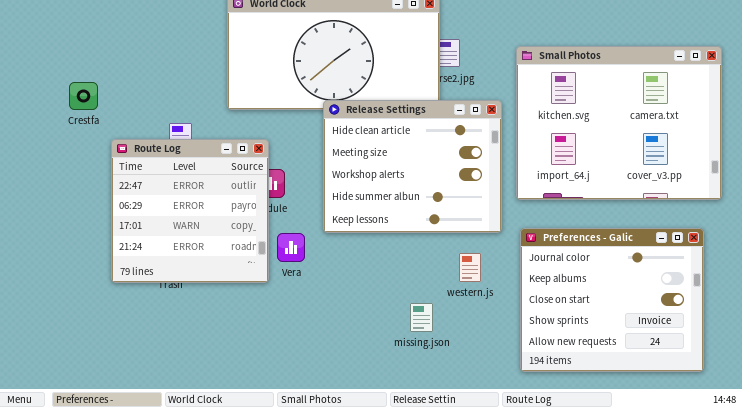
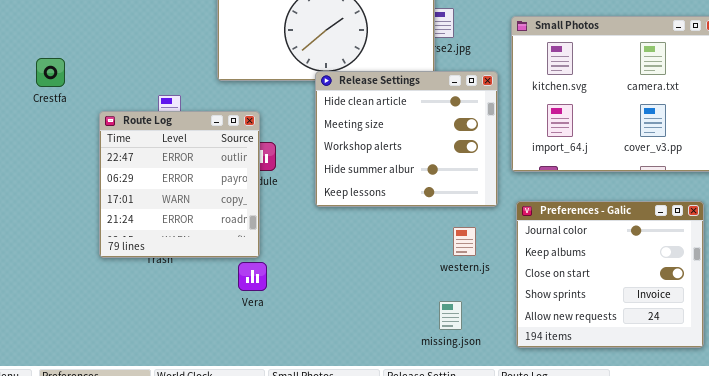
Crestfa: [69,82,98,110] -> [36,58,65,87], moved
Vera: [277,233,305,262] -> [238,262,267,291], moved
missing.json: [410,303,433,332] -> [439,301,462,330], moved

